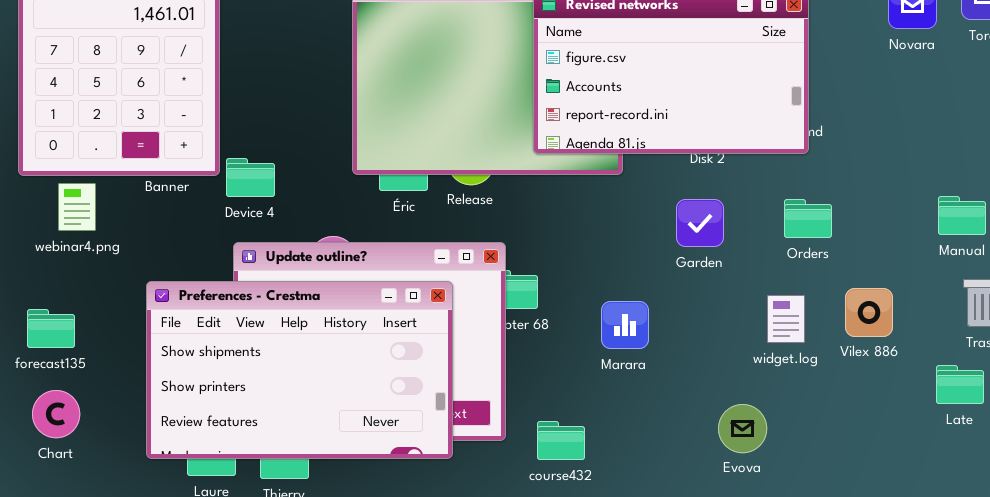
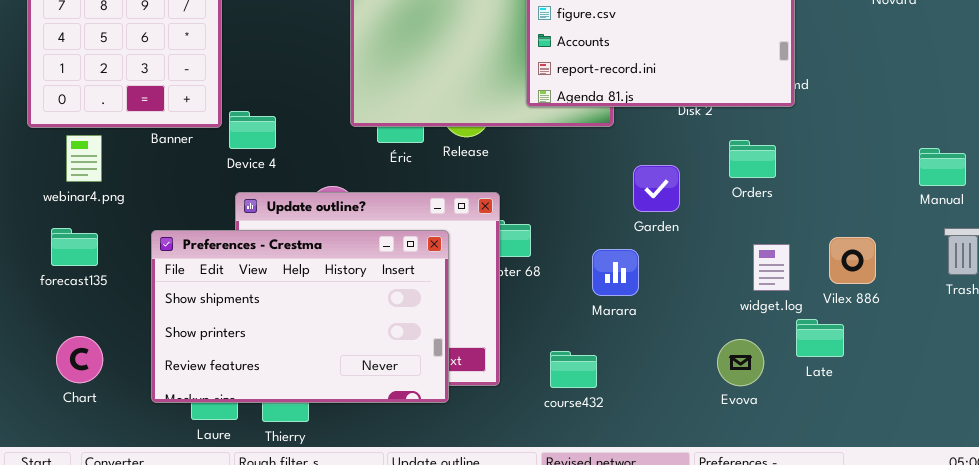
Garden: [676,199,724,247] -> [633,165,680,212], moved
Orders: [784,199,832,238] -> [729,140,776,178], moved
forecast135: [27,309,75,348] -> [51,228,98,266], moved
Late: [936,365,984,404] -> [796,319,844,357], moved
Chart: [32,390,80,438] -> [56,336,103,383], moved
Evova: [718,404,767,453] -> [717,339,764,386], moved
course432: [537,421,585,460] -> [550,351,597,388], moved

